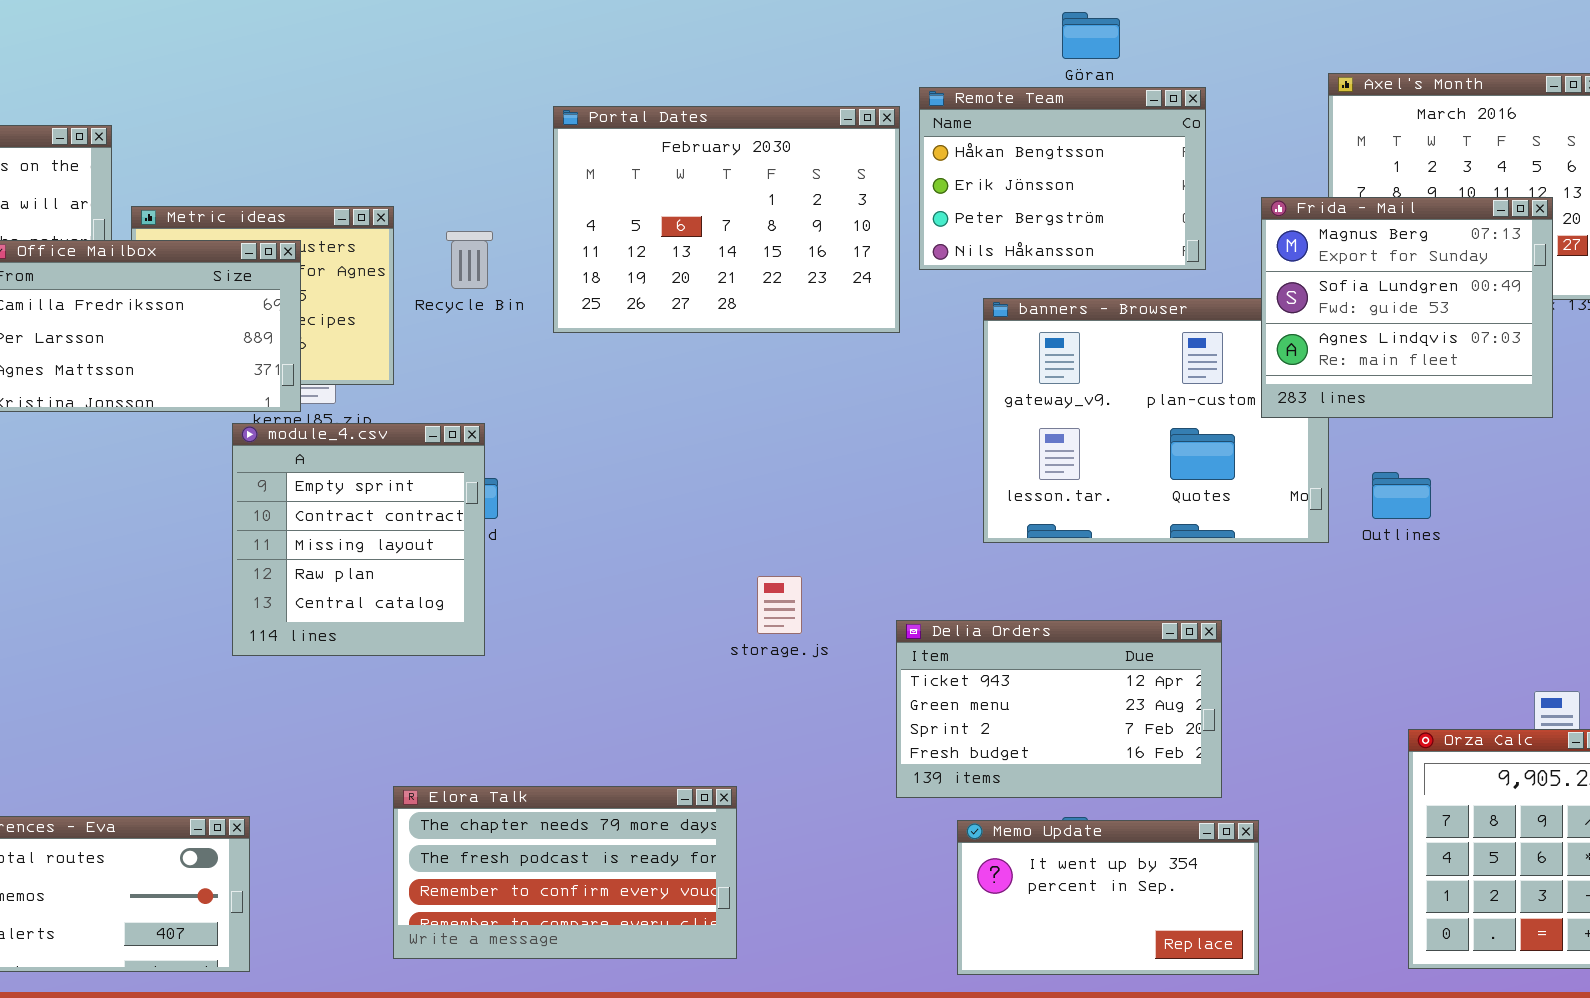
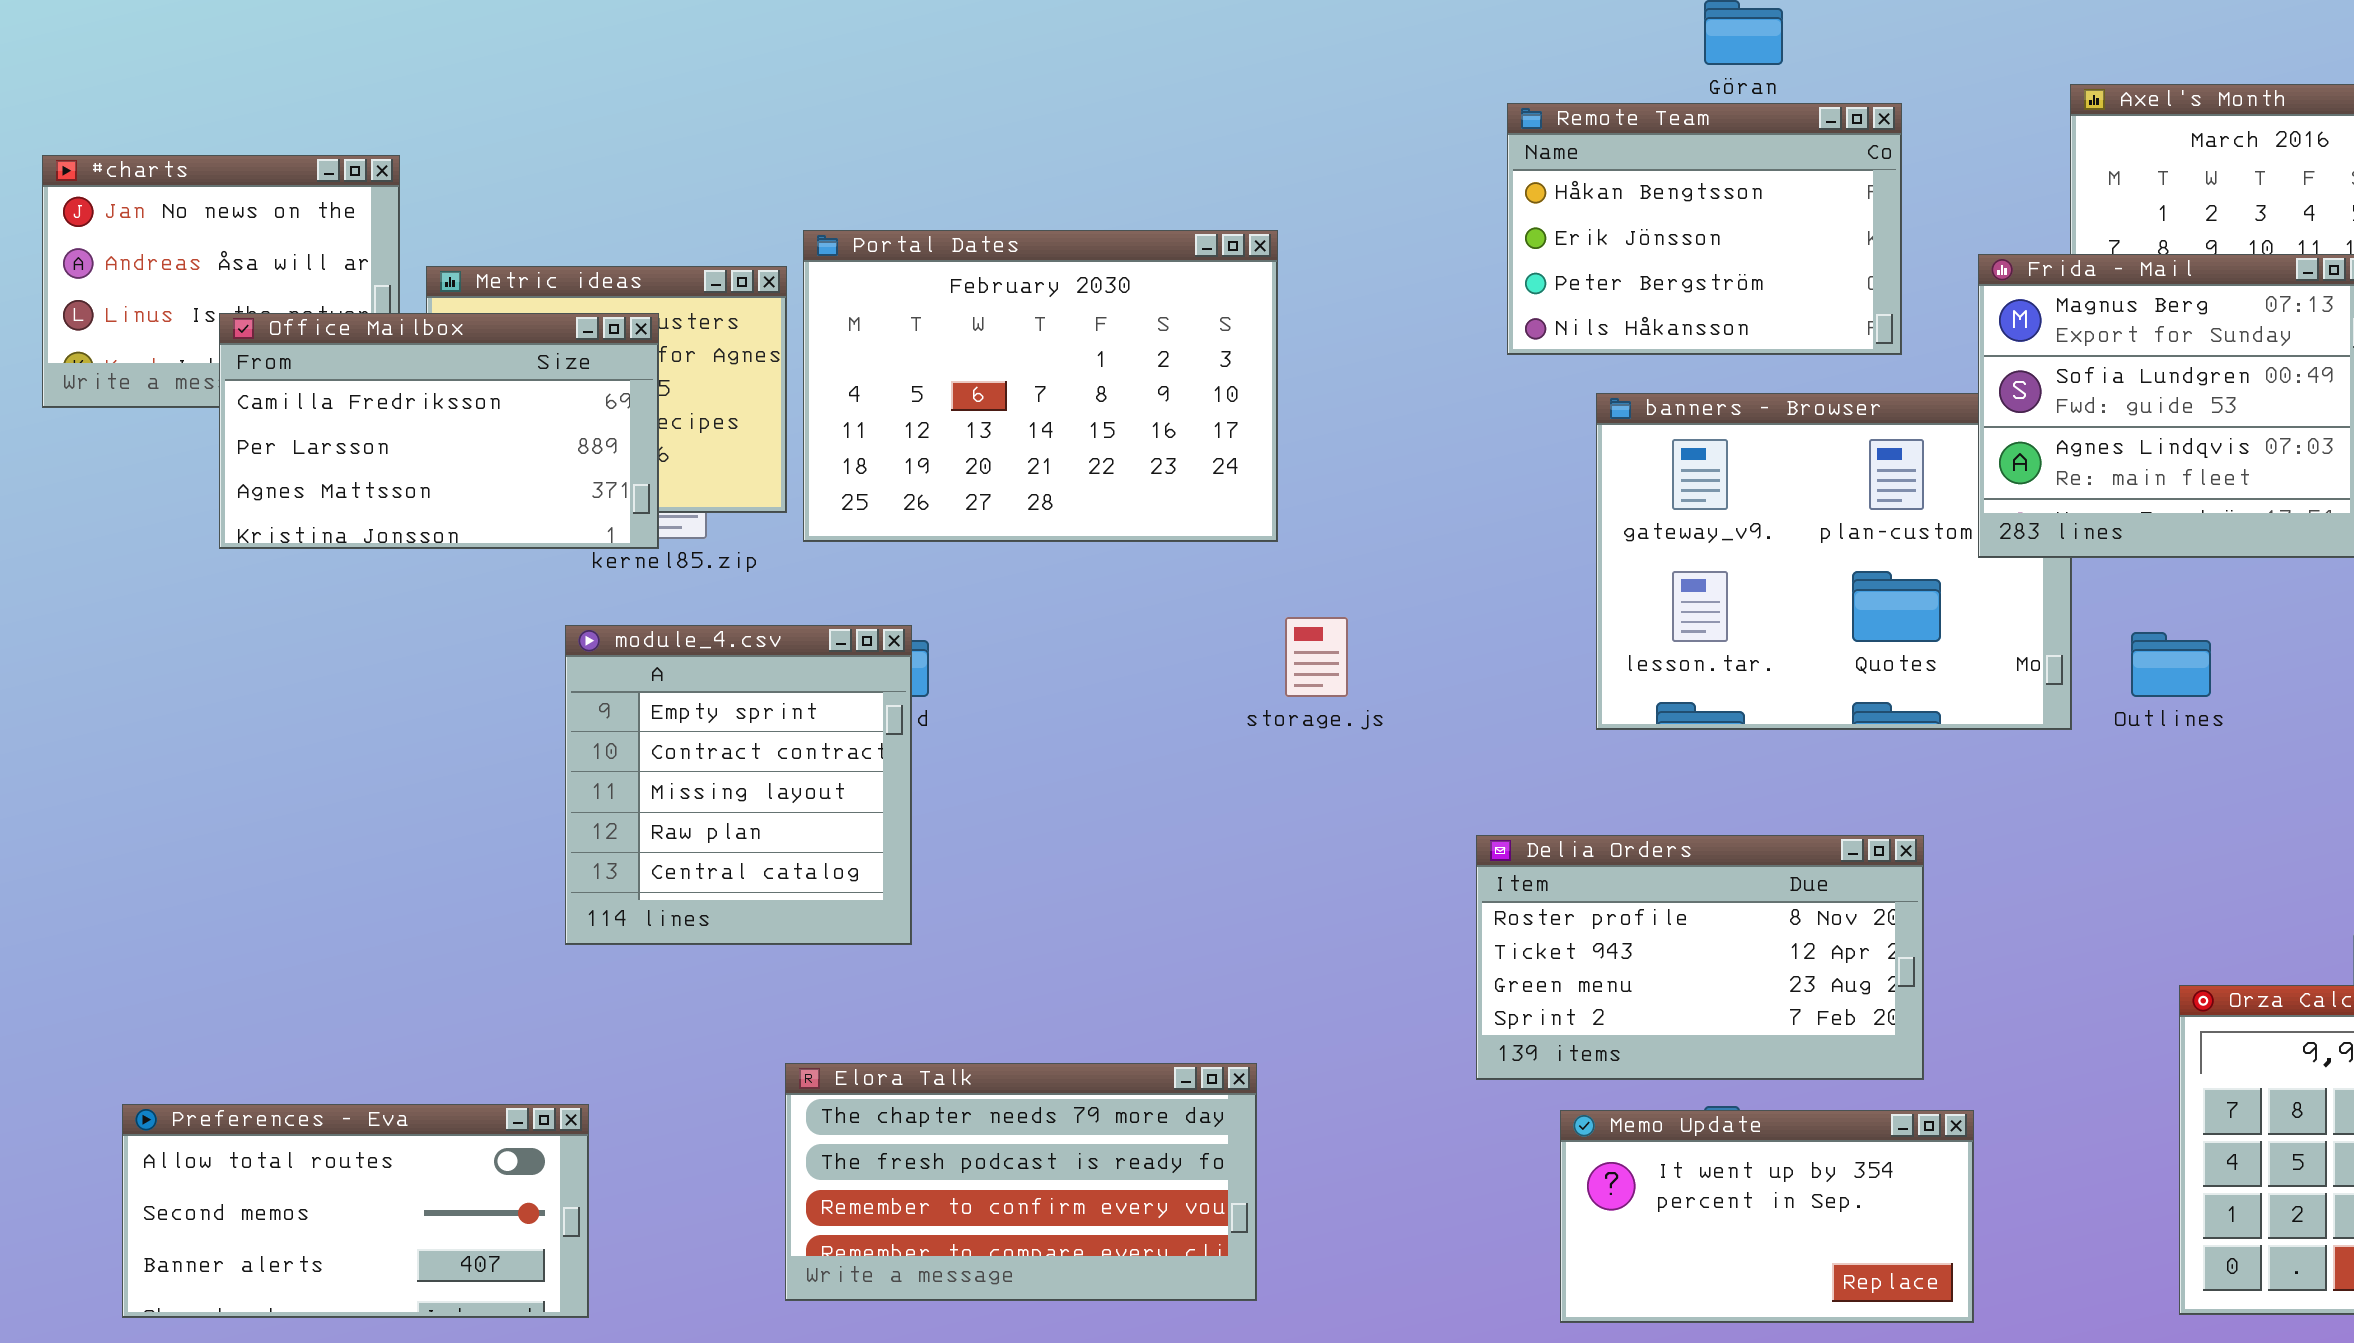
Portal Dates: [553,106,900,333] -> [803,230,1278,542], moved
module_4.csv: [232,423,485,656] -> [565,625,912,945], moved
storage.js: [757,576,802,634] -> [1285,617,1348,697], moved
Delia Orders: [896,620,1222,798] -> [1476,835,1924,1080], scrolled up 1 row

